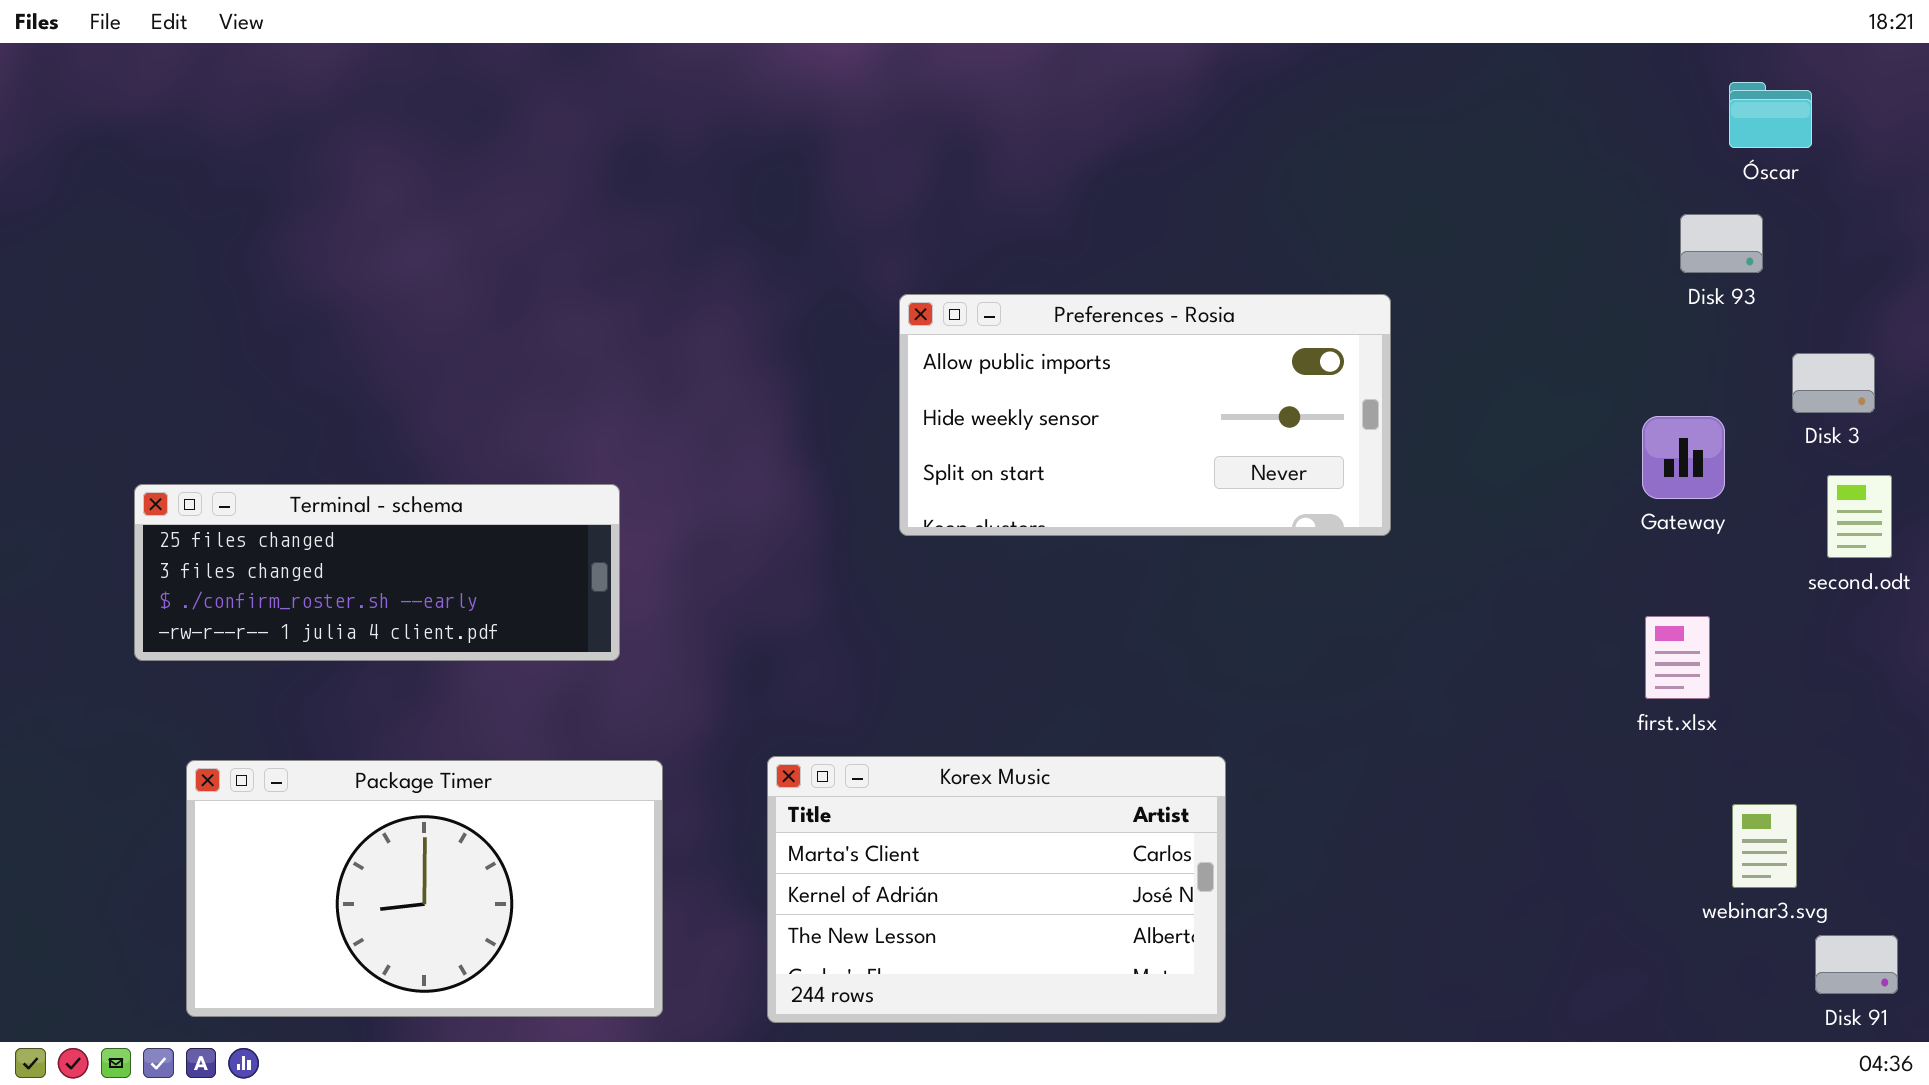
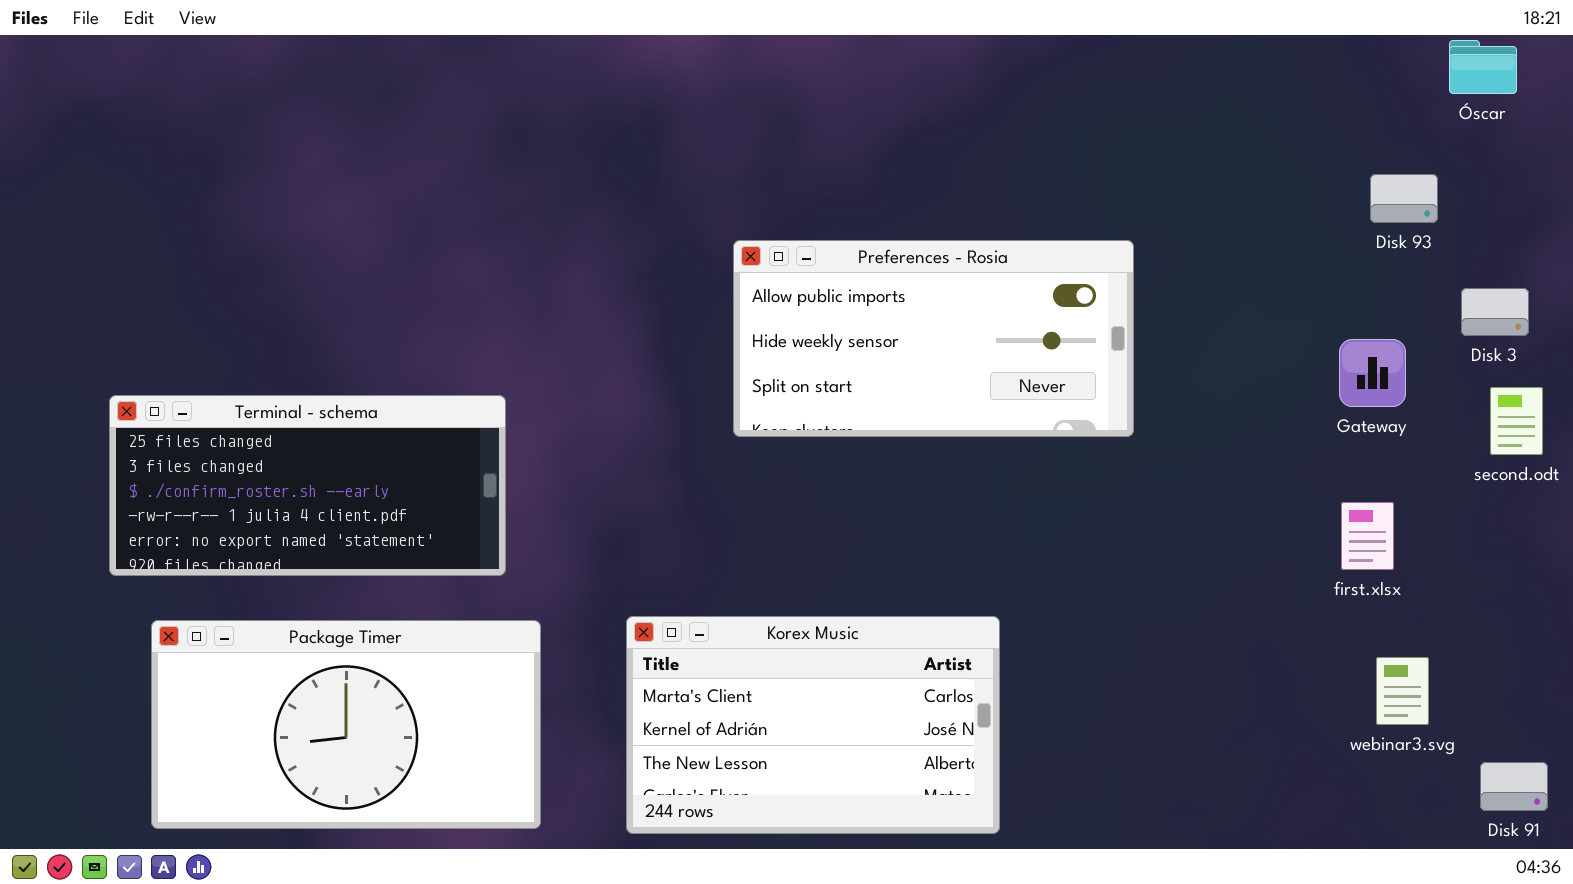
Óscar: [1729,82,1812,148] -> [1449,40,1517,94], moved
Terminal - schema: [134,484,620,661] -> [109,395,506,576], resized
webinar3.svg: [1732,804,1797,888] -> [1376,657,1429,725], moved

